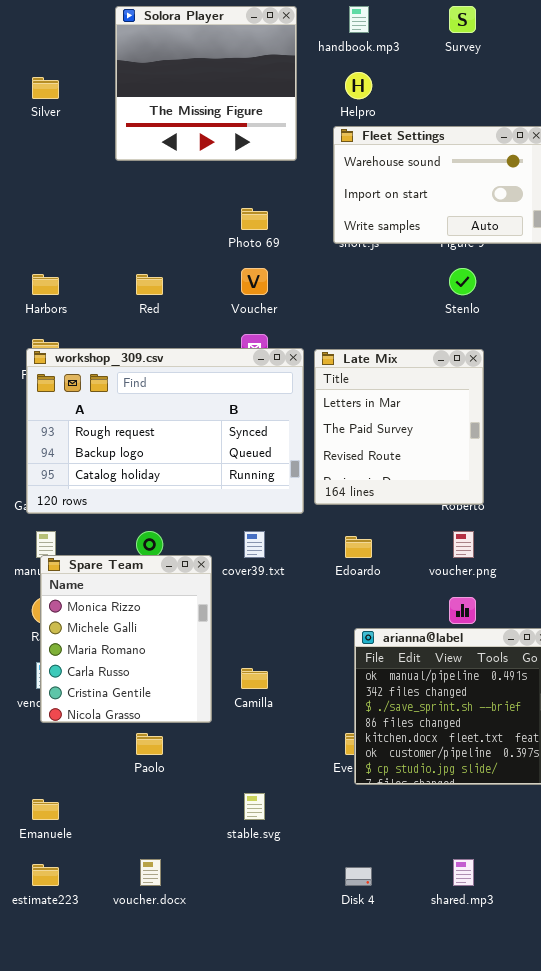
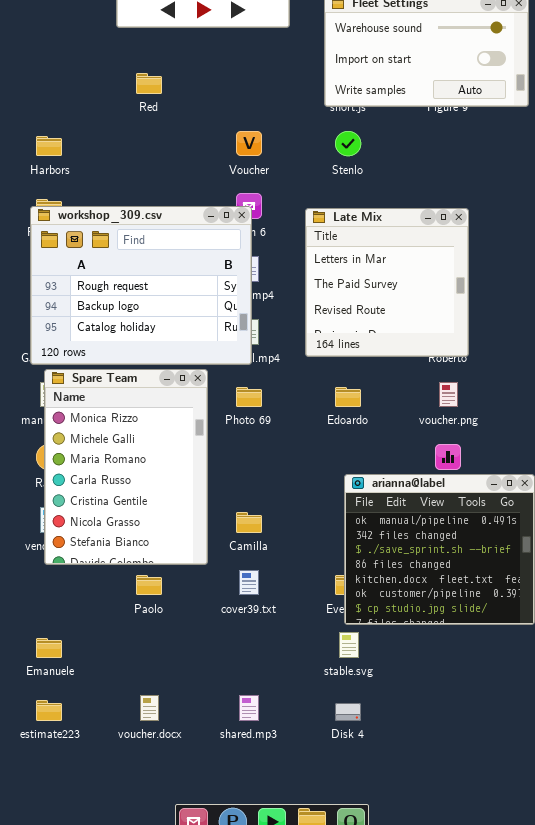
Photo 69: [241,208,268,230] -> [236,387,262,407], moved
Stenlo: [449,268,476,295] -> [335,131,361,156], moved
Red: [136,274,163,295] -> [136,73,162,94], moved
workshop_309.csv: [26,348,304,514] -> [30,206,252,365], resized
cover39.txt: [244,531,265,558] -> [239,570,259,595], moved
Spare Team: [40,555,212,723] -> [44,369,208,565], resized
stable.svg: [244,793,265,820] -> [339,632,359,658], moved
shared.mp3: [453,859,474,886] -> [239,695,259,721], moved

